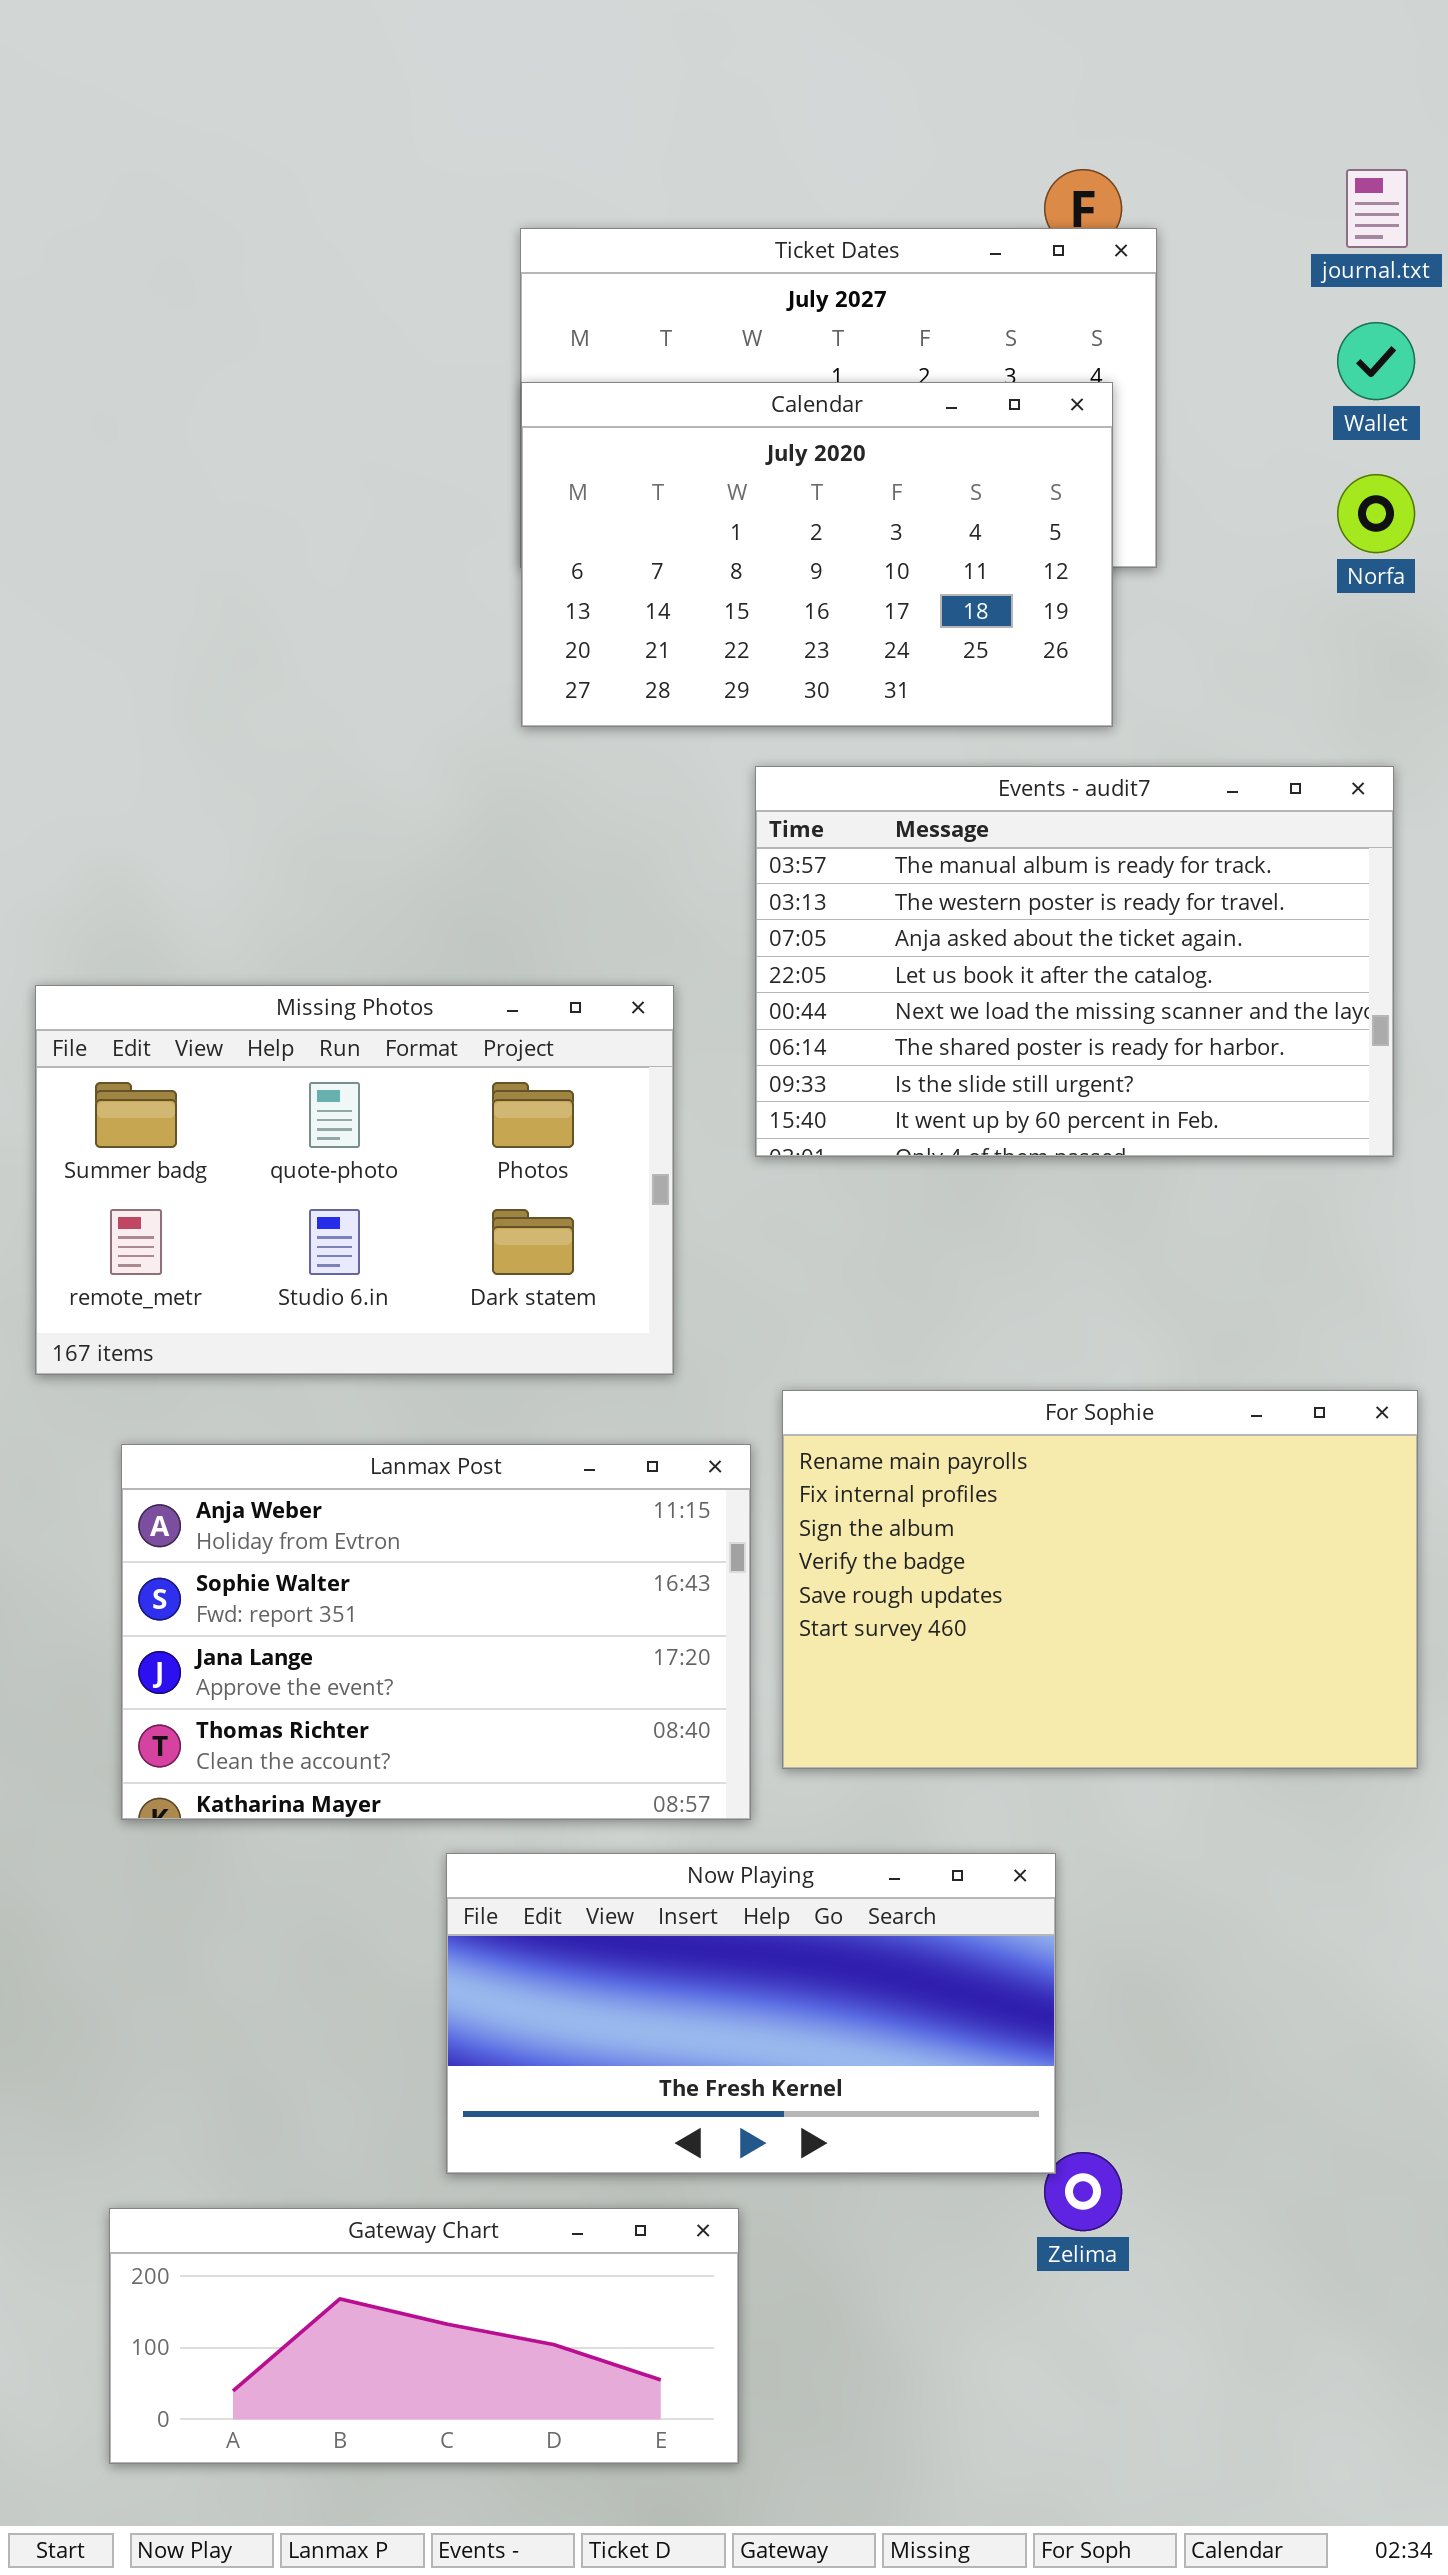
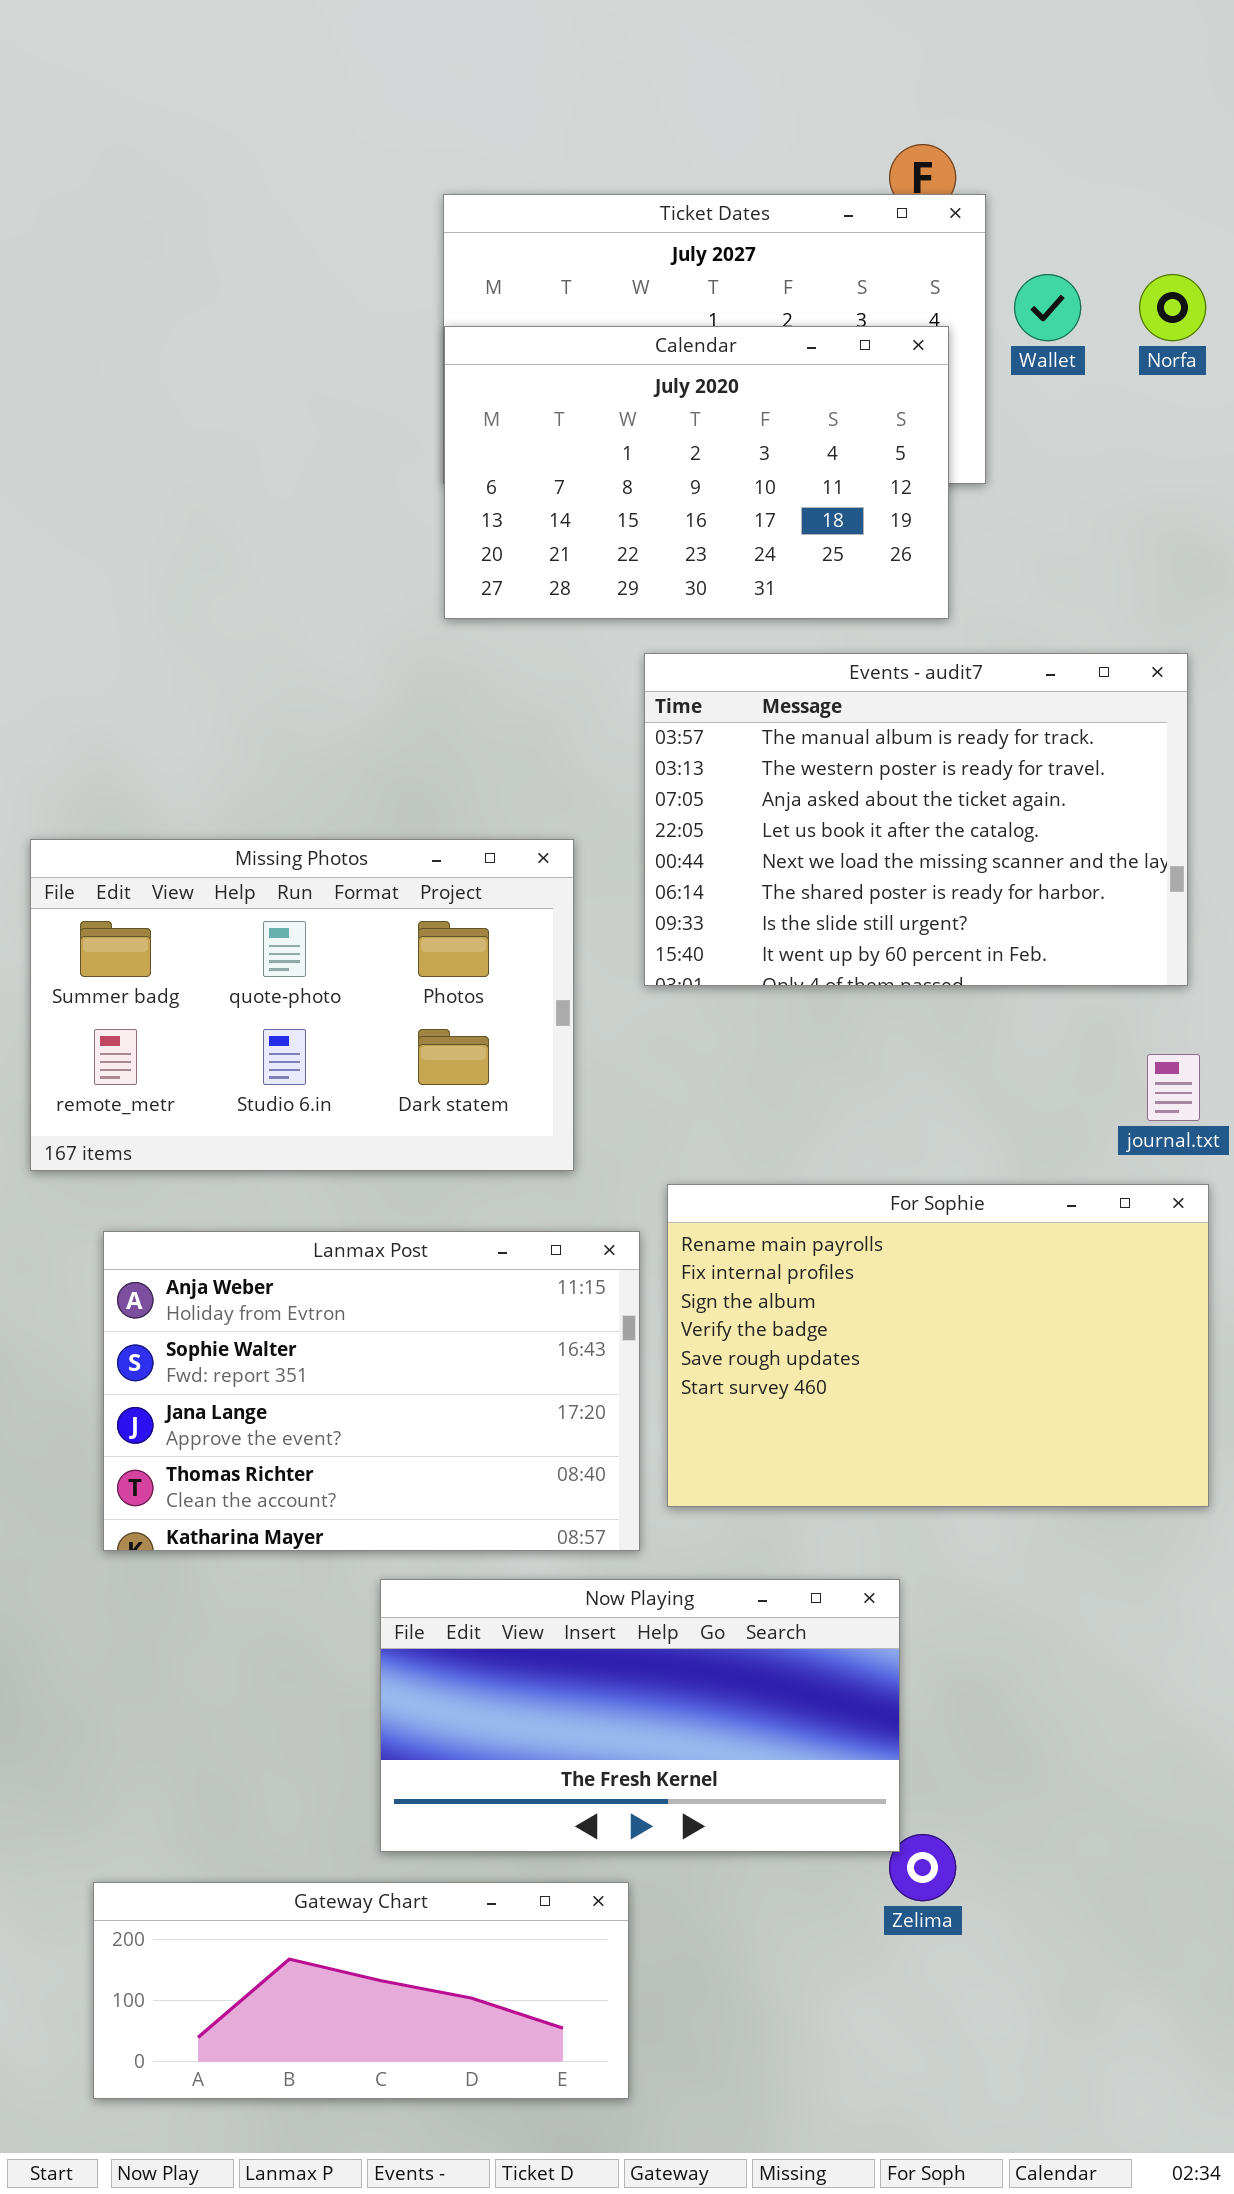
journal.txt: [1346,169,1408,248] -> [1147,1054,1200,1121], moved
Wallet: [1337,322,1415,400] -> [1014,274,1081,341], moved
Norfa: [1337,474,1415,553] -> [1139,274,1206,341], moved

